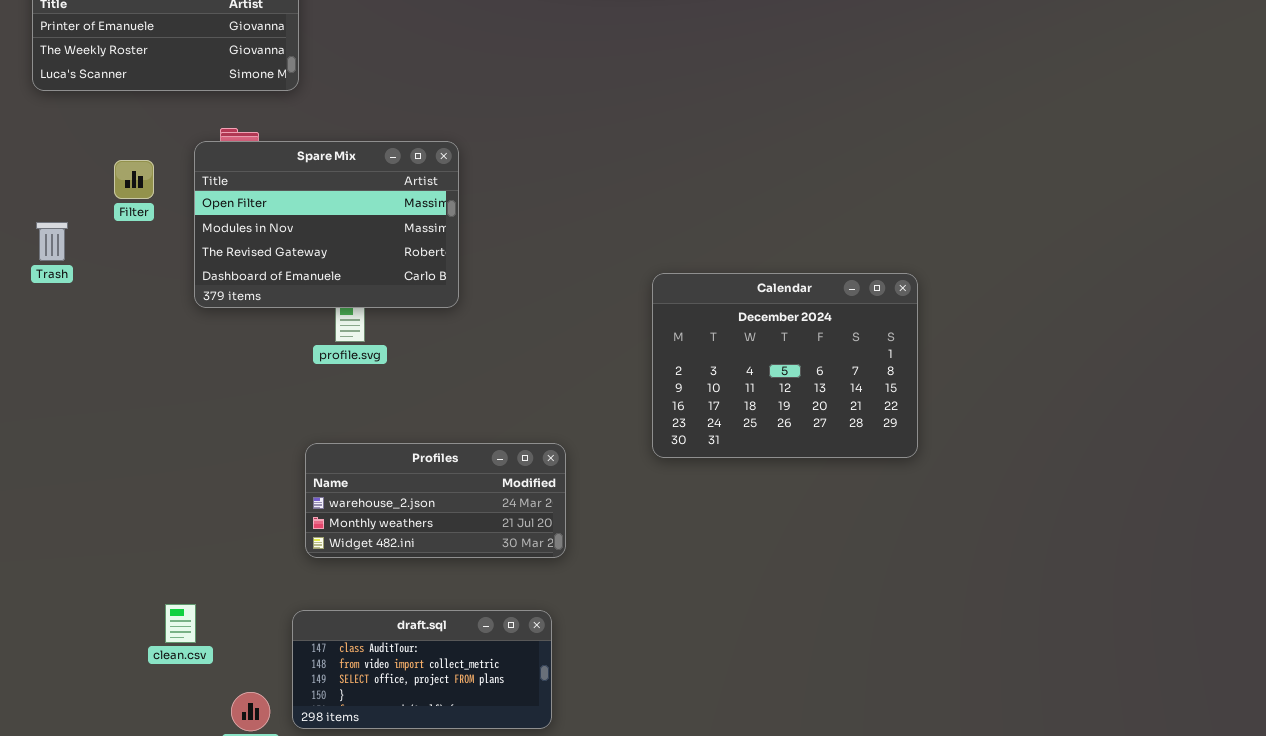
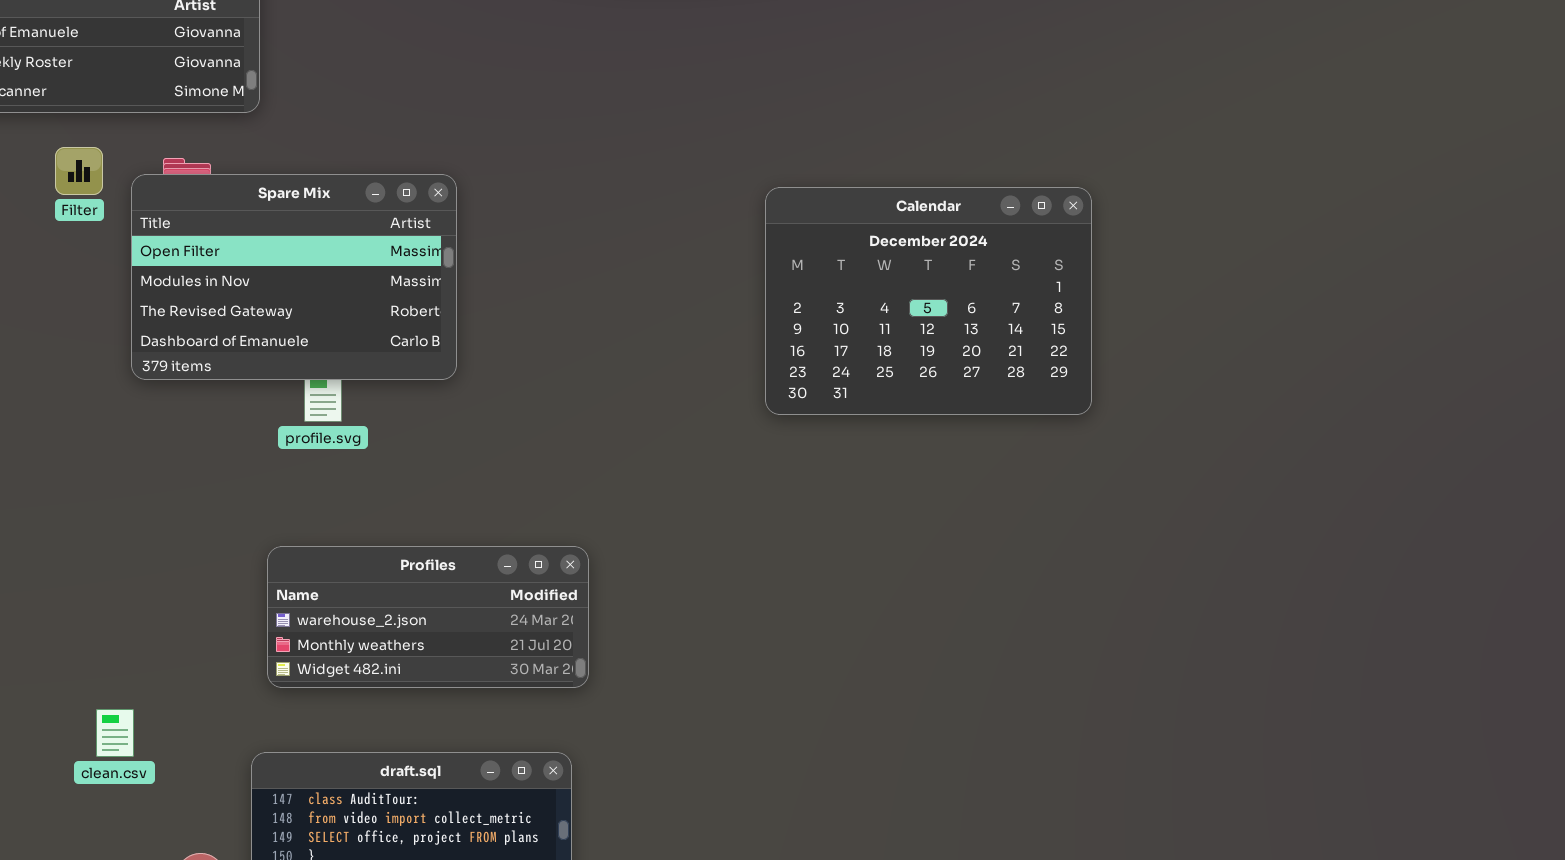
Filter: [114,160,154,199] -> [55,147,103,195], moved
Calendar: [652,273,918,458] -> [765,187,1092,415], moved
clean.csv: [165,604,196,643] -> [96,709,134,757], moved

